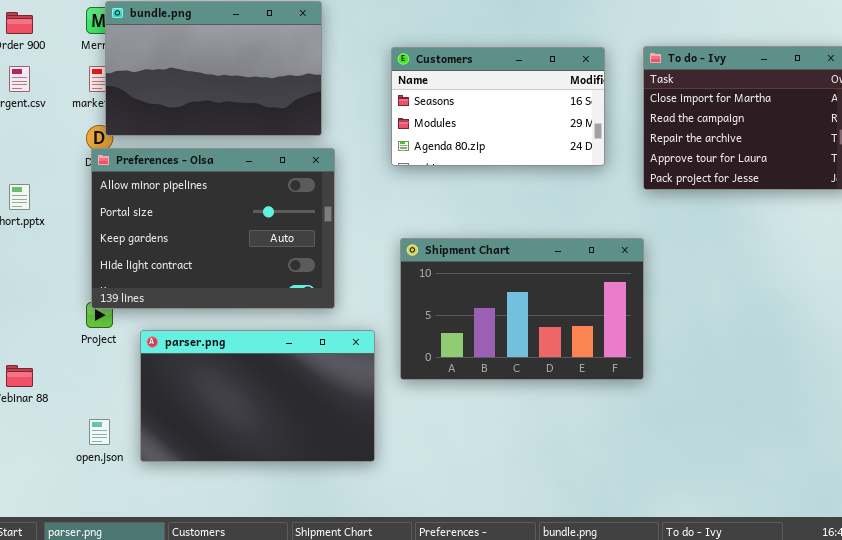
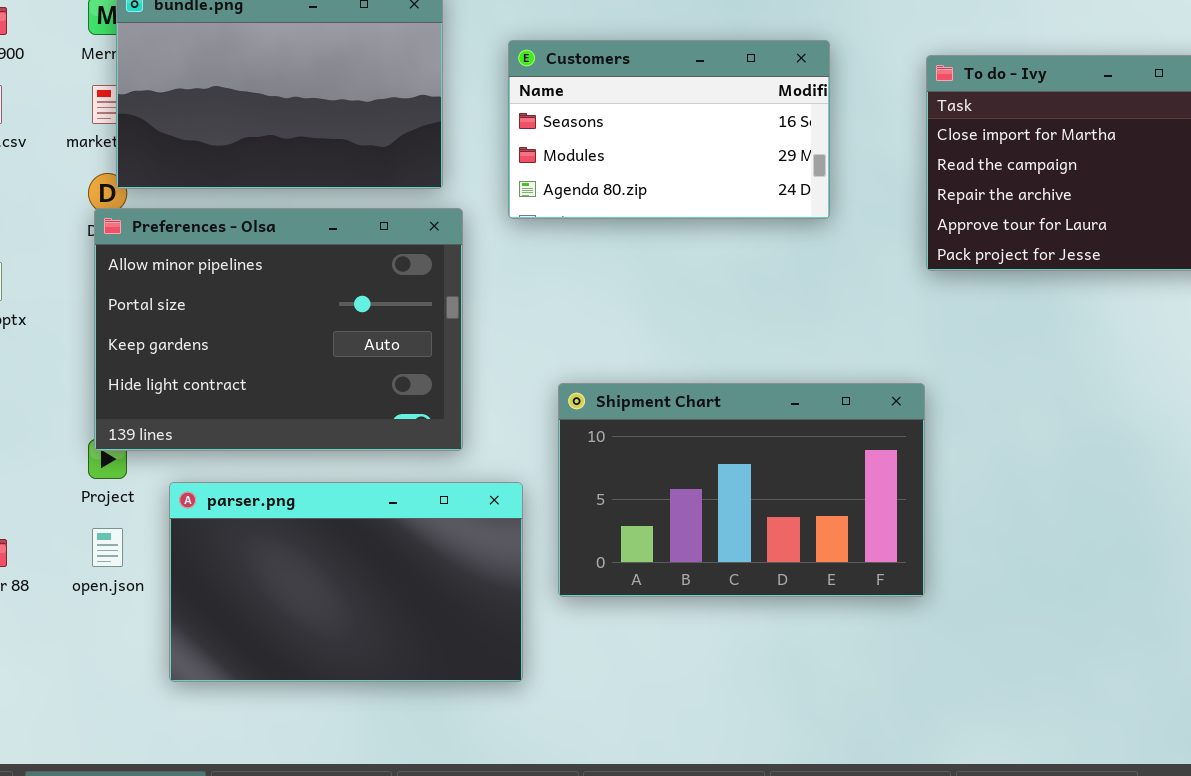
Customers: [391,47,605,166] -> [508,40,830,219], moved
Shipment Chart: [400,238,644,380] -> [558,383,925,597], moved
open.json: [89,419,110,445] -> [92,528,123,567], moved

